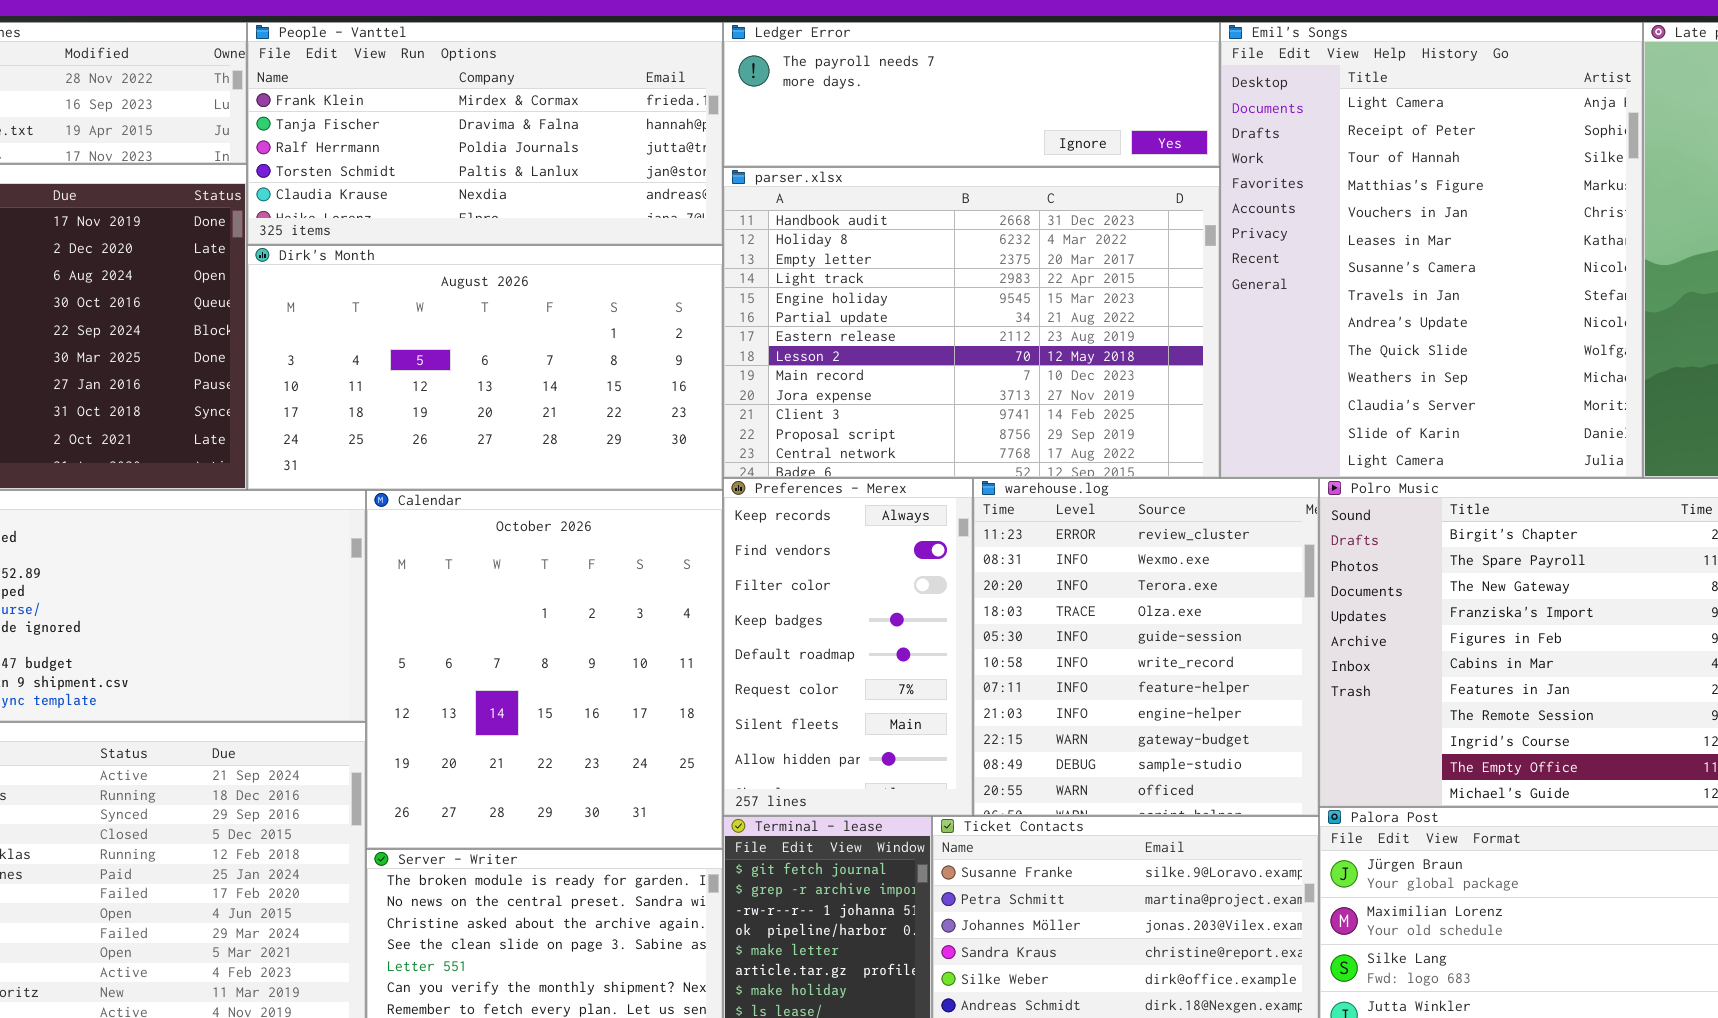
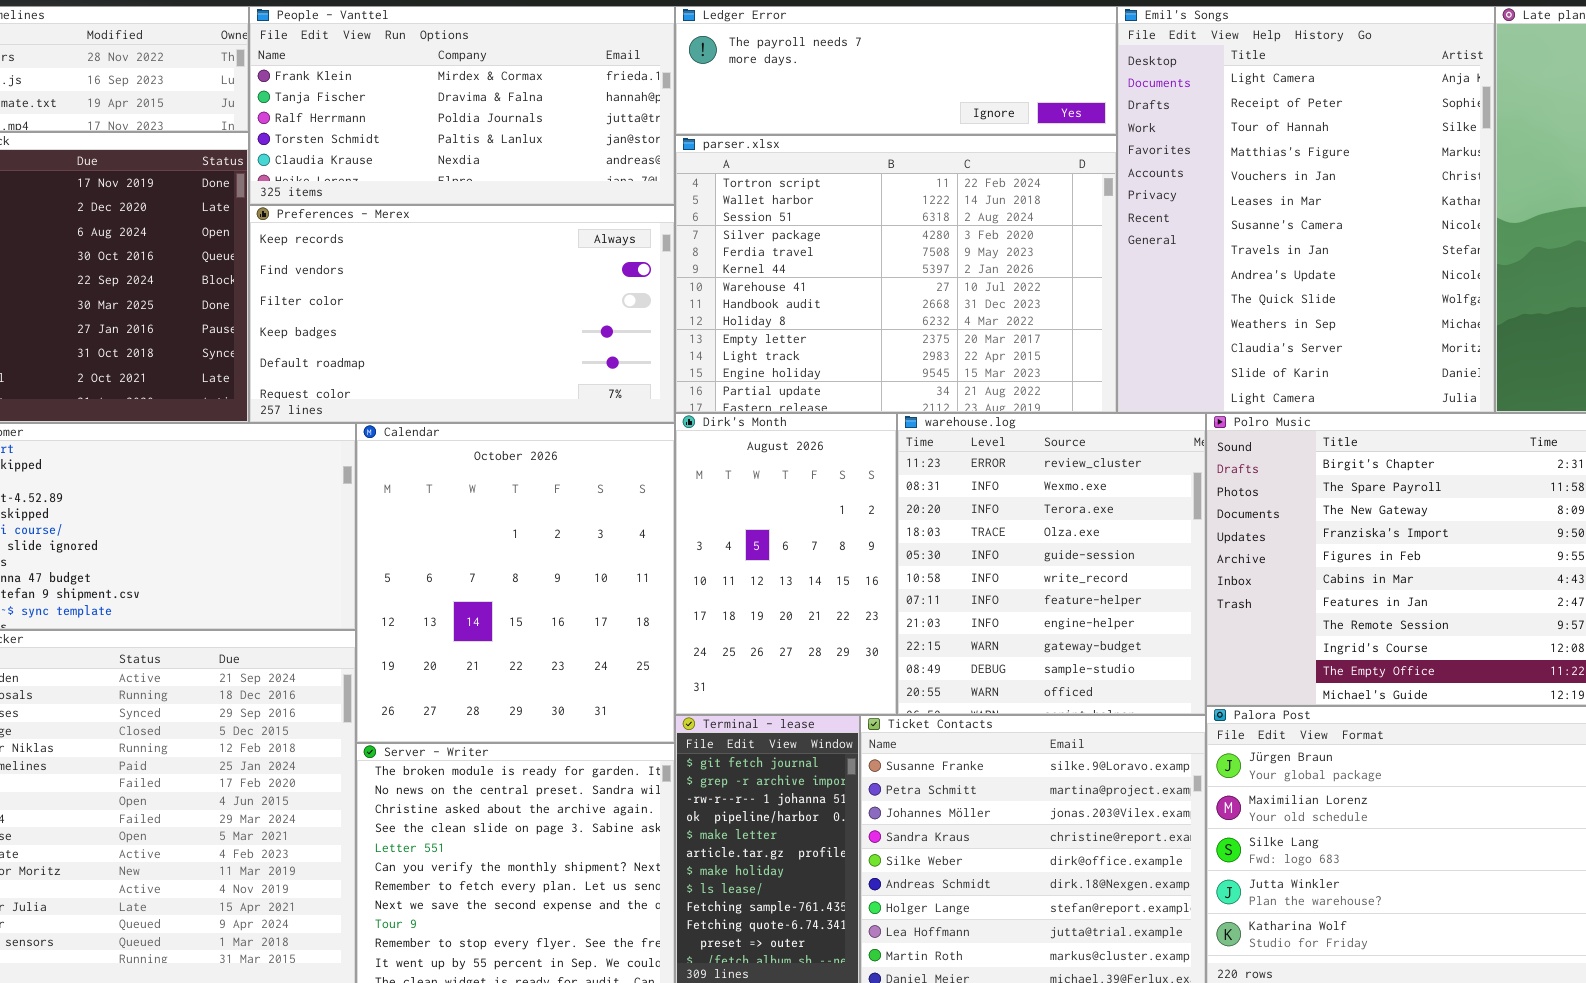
parser.xlsx: [723,167,1220,478] -> [675,135,1117,413], scrolled up 7 rows
Dirk's Month: [247,245,723,490] -> [675,413,897,715], moved, resized
Preferences - Merex: [723,478,973,816] -> [249,205,675,423], moved, resized

